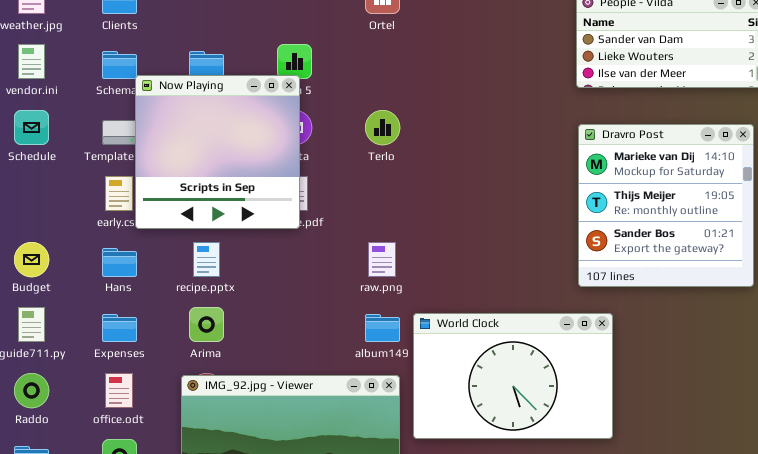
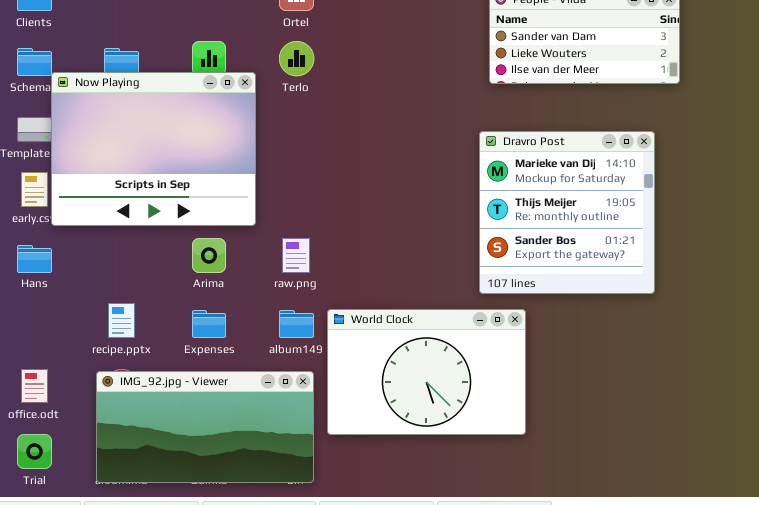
Now Playing: [135,75,300,229] -> [51,72,256,226], resized
Terlo: [365,110,400,145] -> [279,41,314,76], moved
Dravro Post: [578,124,754,287] -> [479,131,655,294], moved
recipe.pptx: [193,242,220,277] -> [108,303,135,338], moved
Arima: [189,307,224,342] -> [192,238,226,273], moved
Expenses: [102,314,137,342] -> [192,310,226,338], moved

